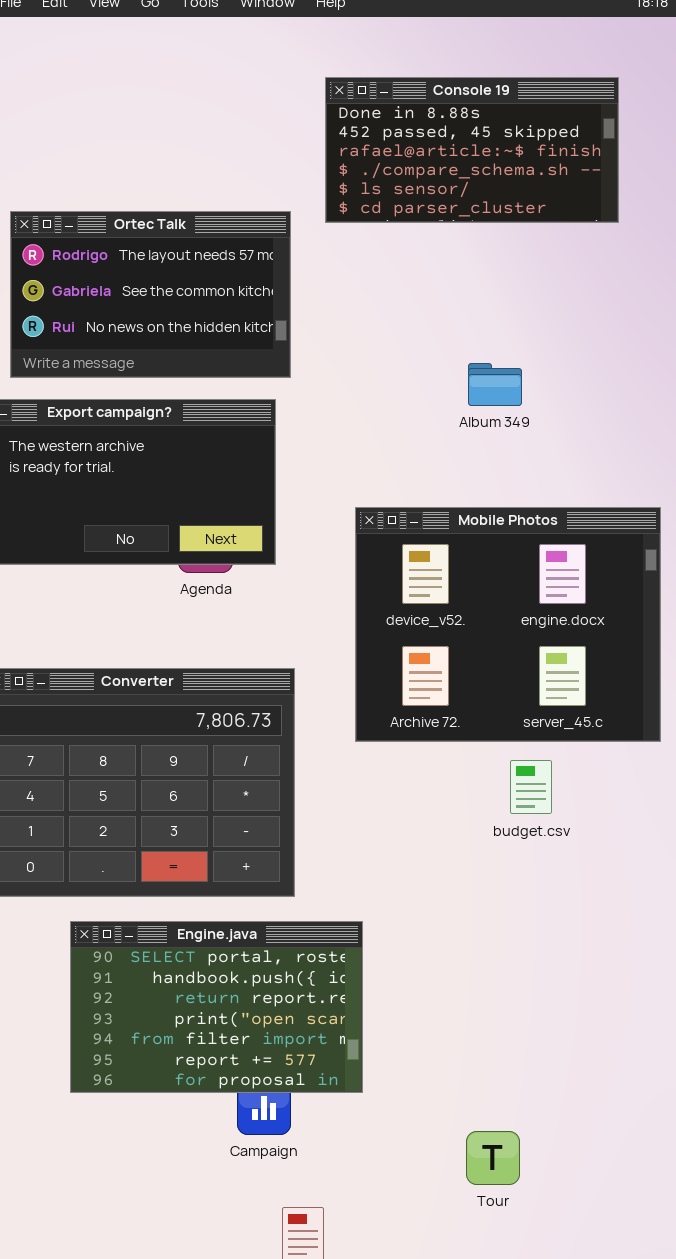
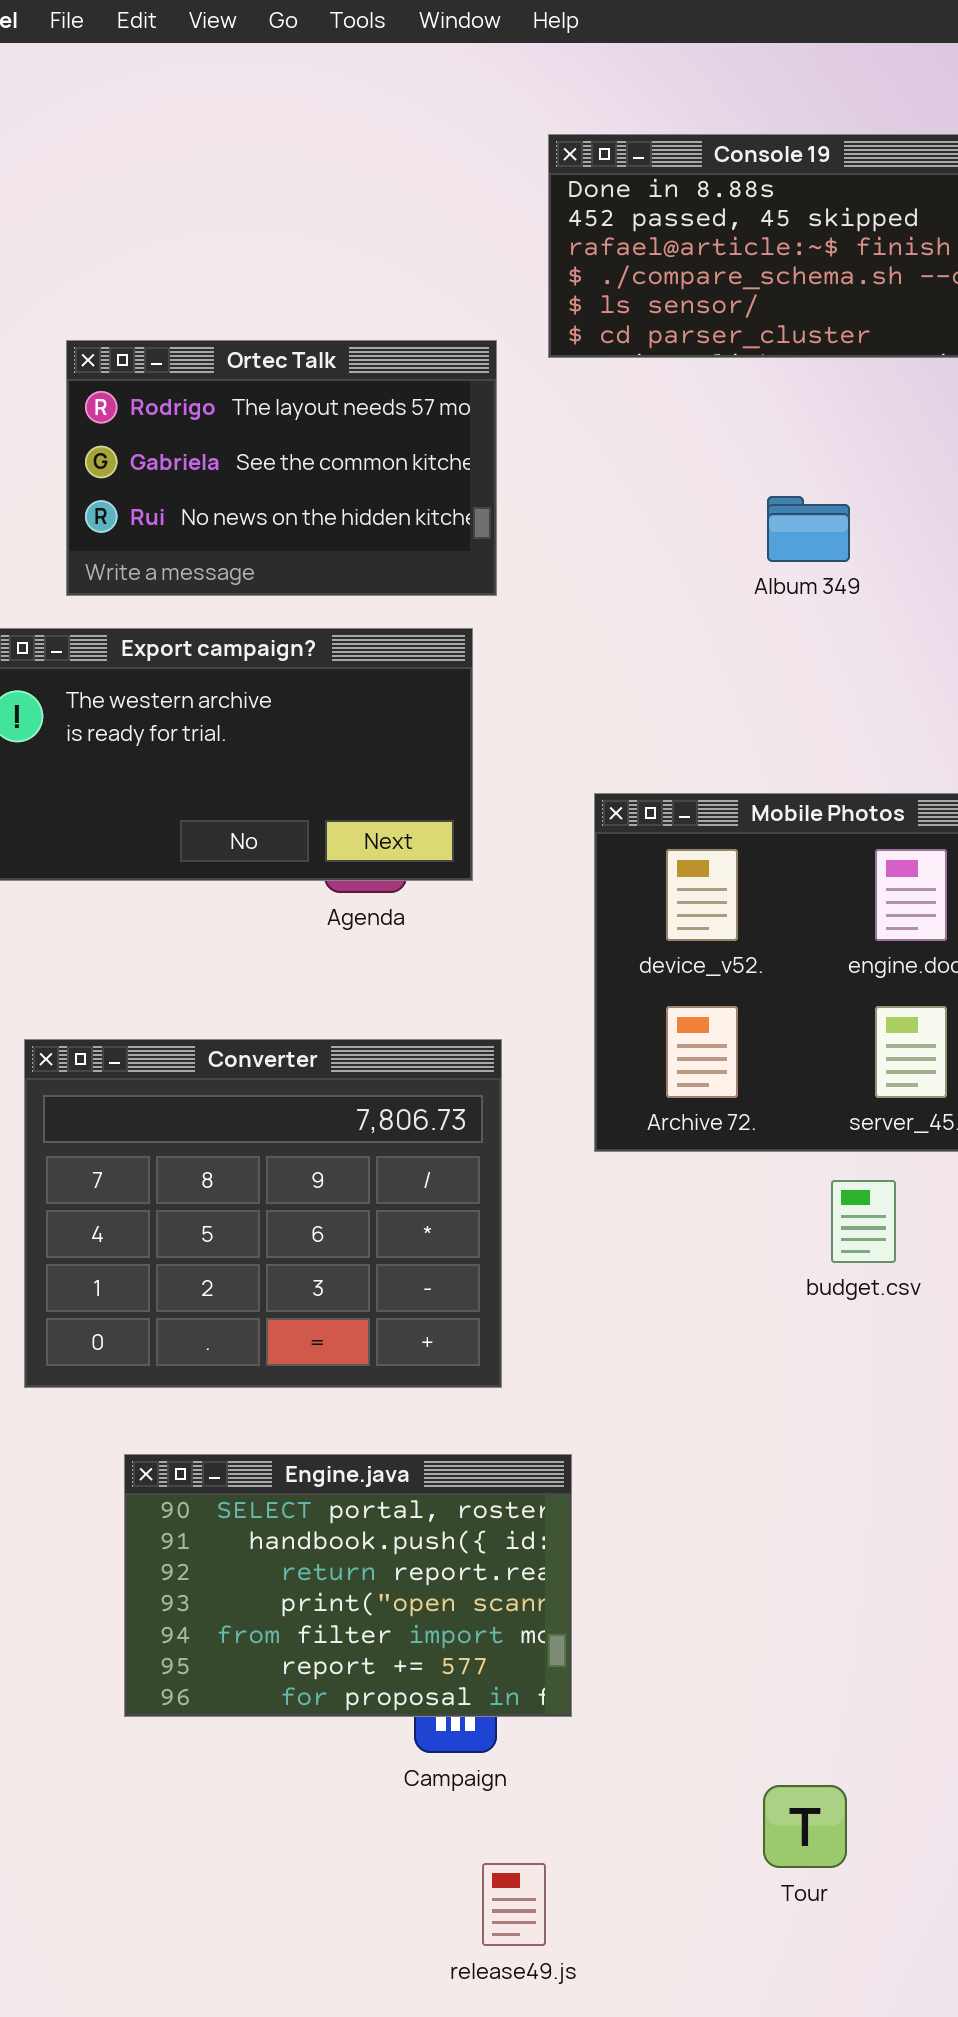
Album 349: [468,363,522,406] -> [767,496,850,562], moved
Engine.java: [70,921,363,1093] -> [124,1454,572,1717], moved
Tour: [466,1131,520,1185] -> [763,1785,847,1868], moved

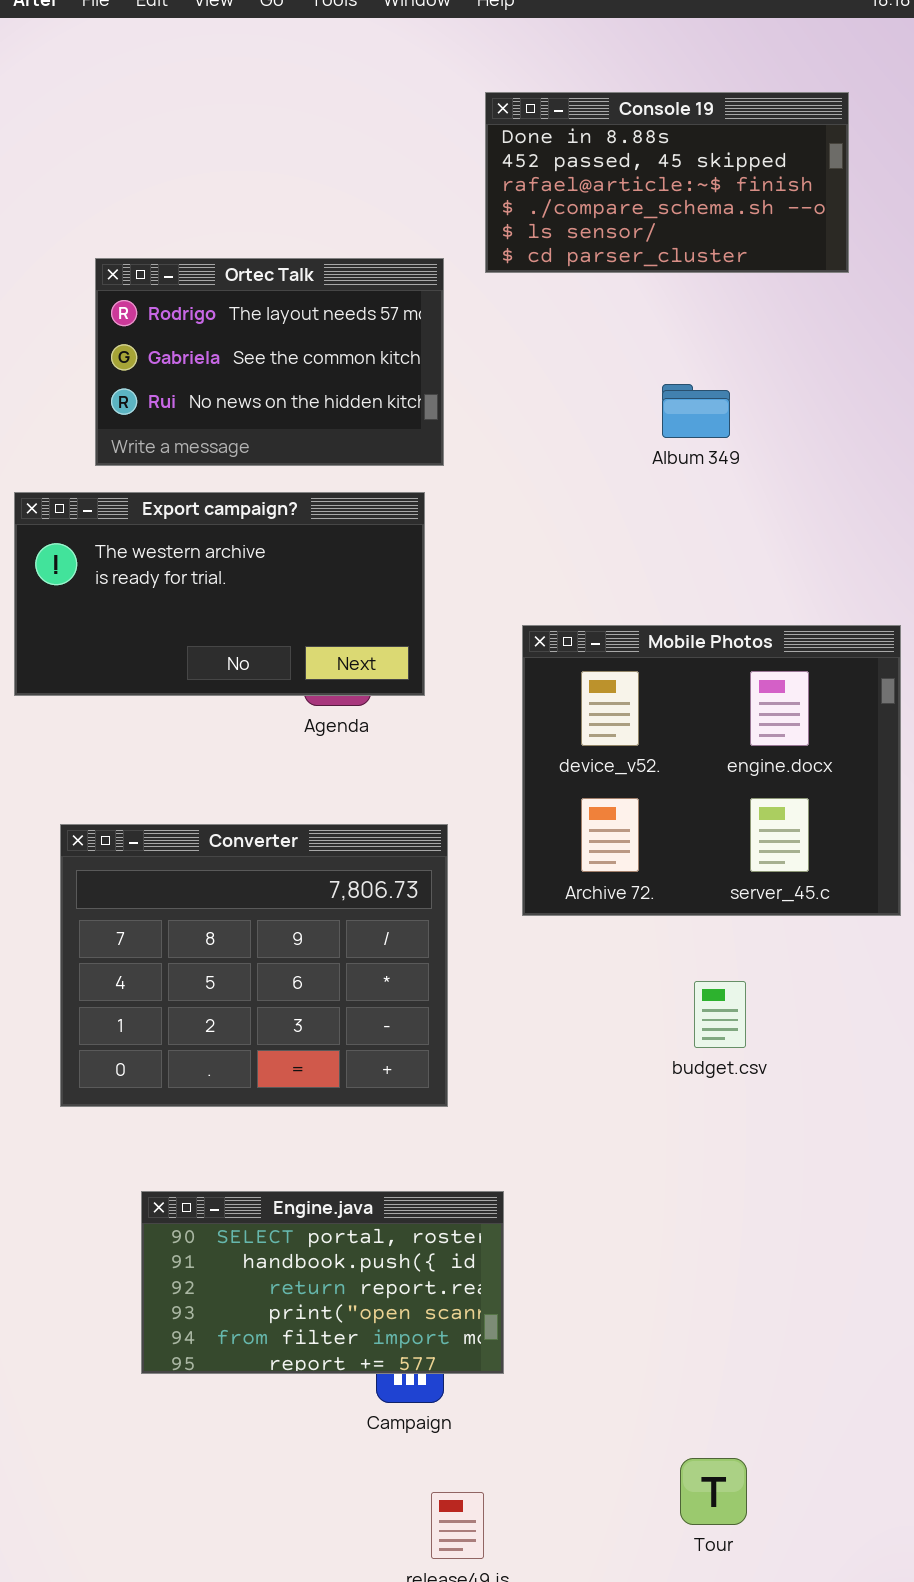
budget.csv: [831,1180,896,1263] -> [694,981,746,1048], moved
Engine.java: [124,1454,572,1717] -> [141,1191,504,1374], resized
Tour: [763,1785,847,1868] -> [680,1458,747,1525], moved

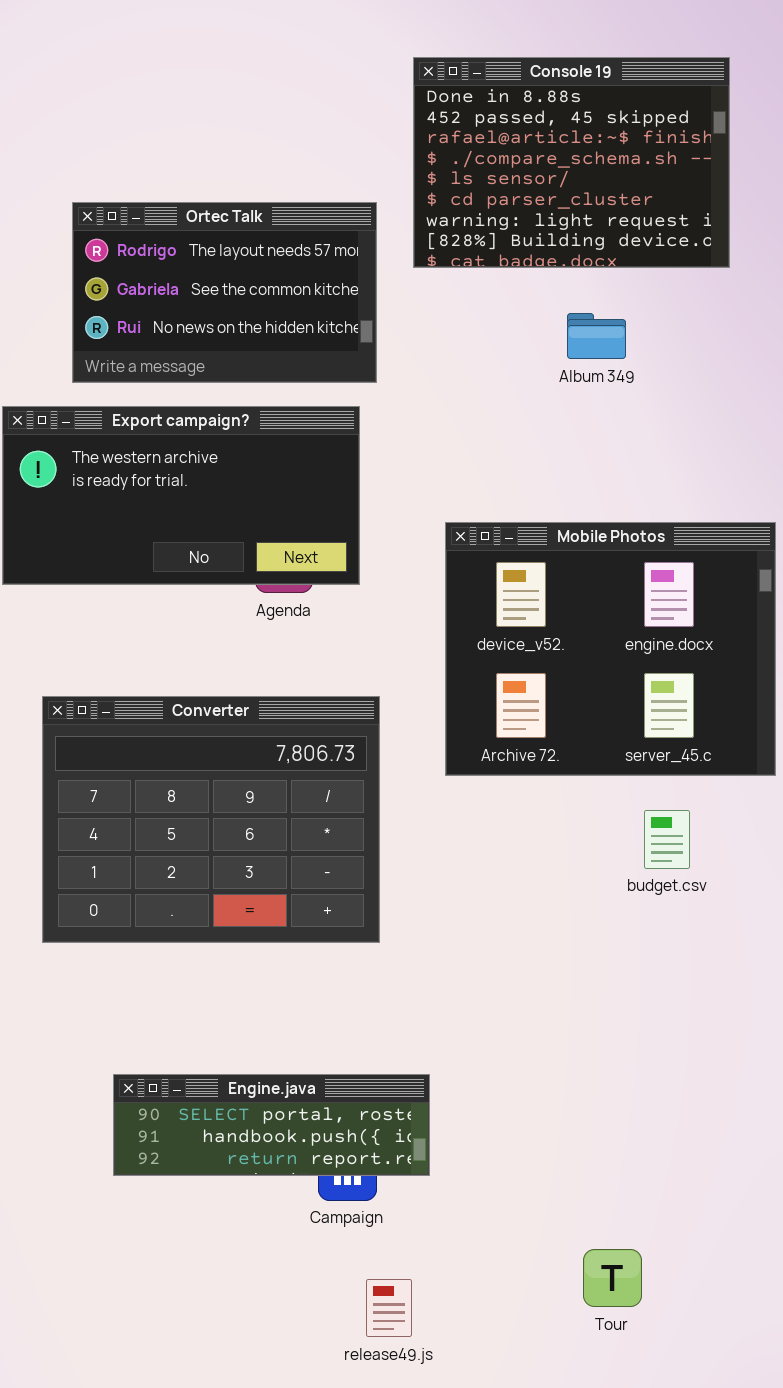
Console 19: [485,92,849,273] -> [413,57,730,268], resized
budget.csv: [694,981,746,1048] -> [644,810,690,869], moved
Engine.java: [141,1191,504,1374] -> [113,1074,430,1176], resized

